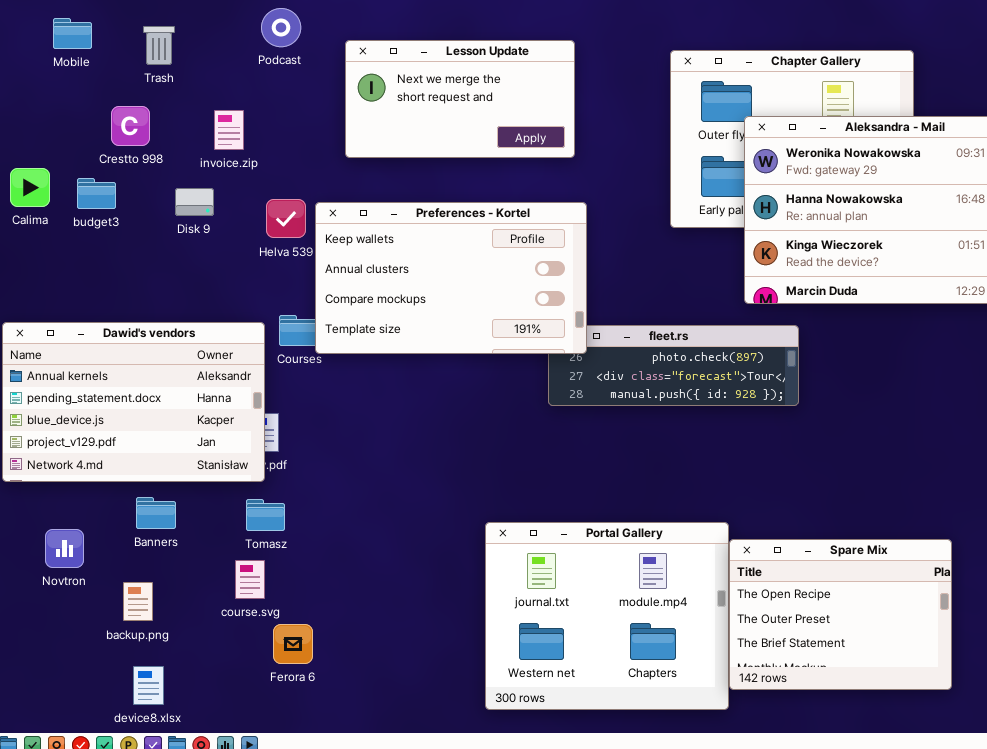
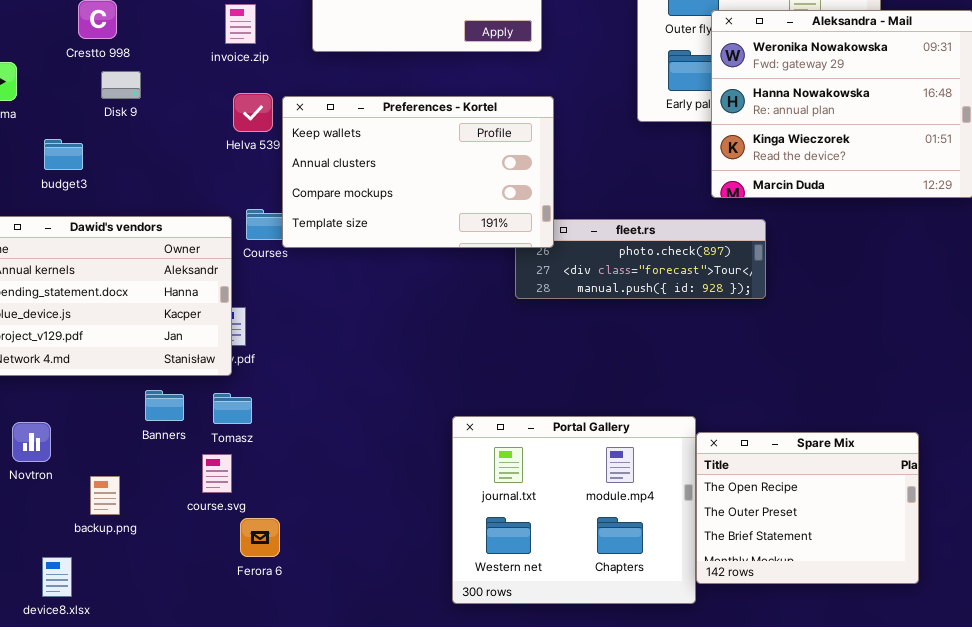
invoice.zip: [214,110,244,150] -> [225,4,256,44], moved
budget3: [77,178,116,209] -> [44,139,83,170], moved
Disk 9: [175,188,214,216] -> [101,71,141,99], moved
Banners: [136,497,176,529] -> [145,390,184,421], moved
device8.xlsx: [133,666,164,705] -> [42,557,72,597], moved

